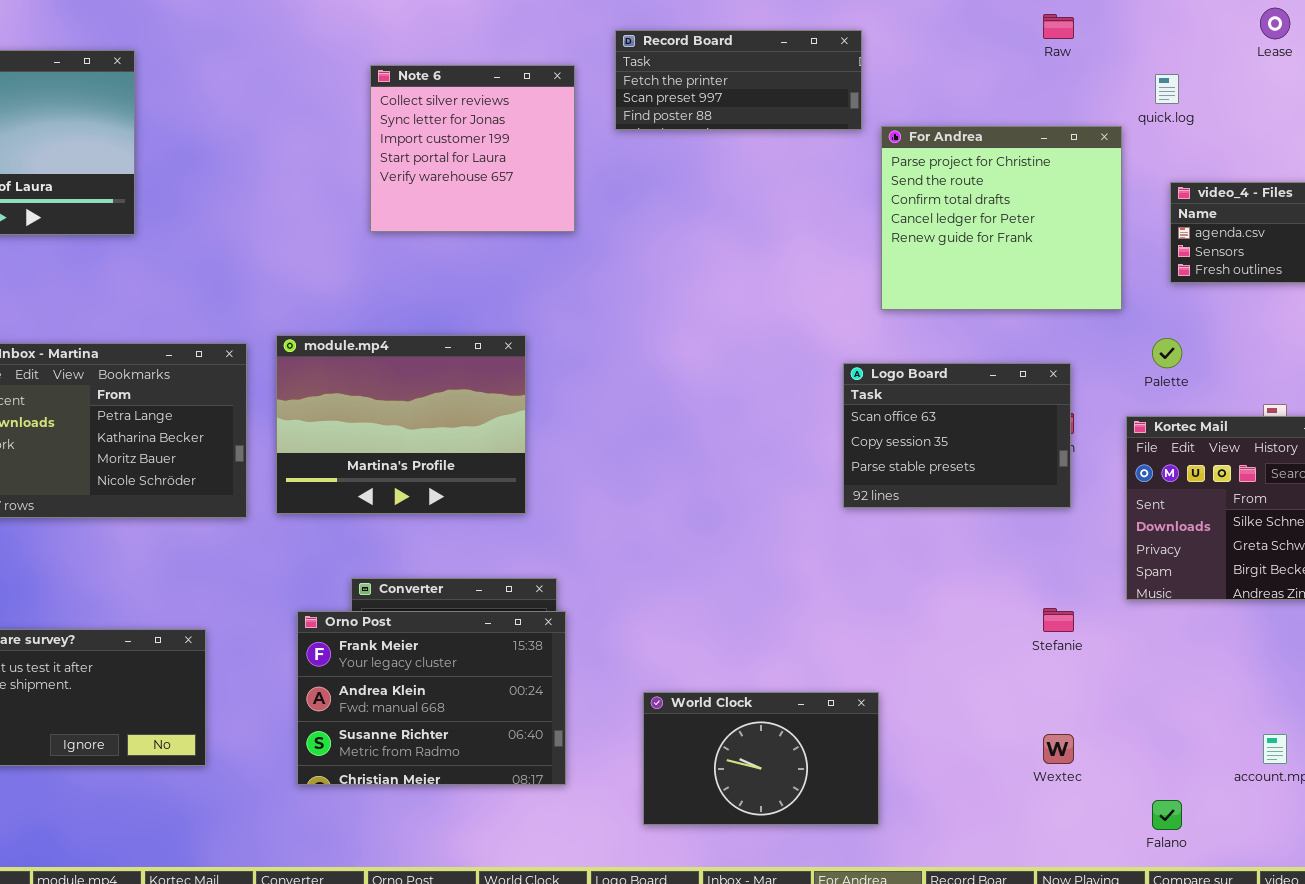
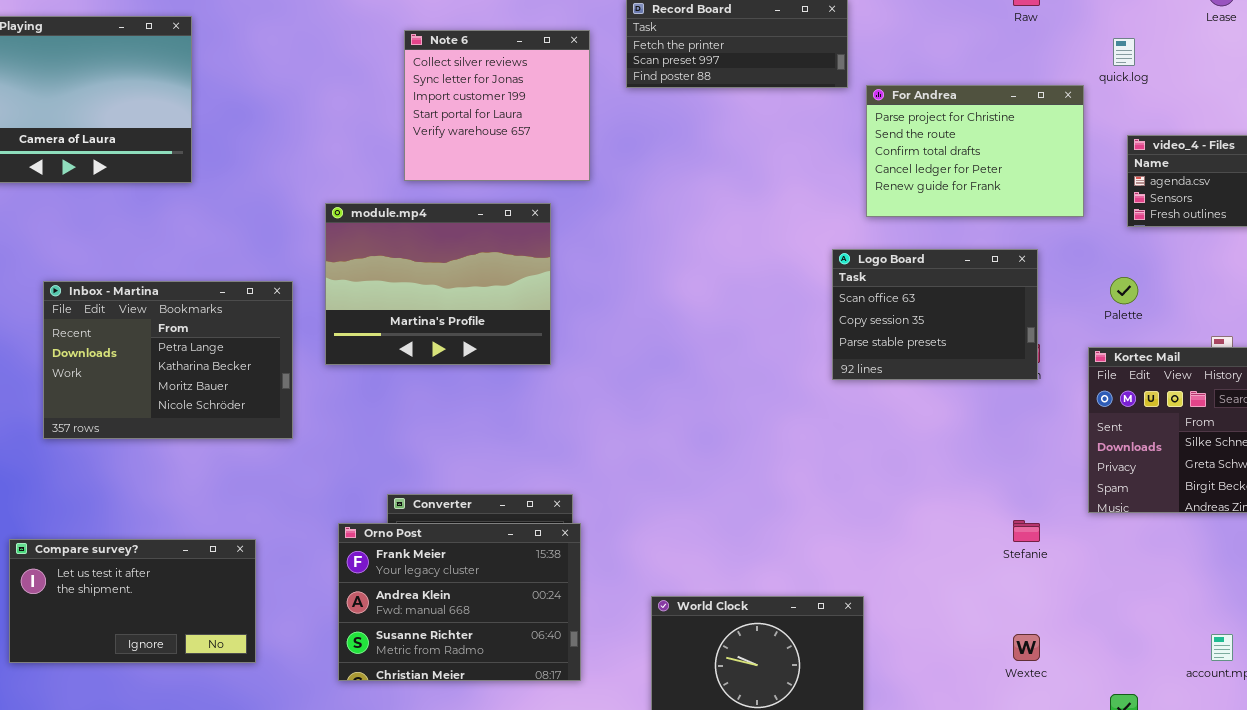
For Andrea: [881,126,1122,310] -> [866,85,1084,217], resized
module.mp4: [276,335,526,514] -> [325,203,551,365], moved
Logo Board: [843,363,1071,508] -> [832,249,1038,380], moved

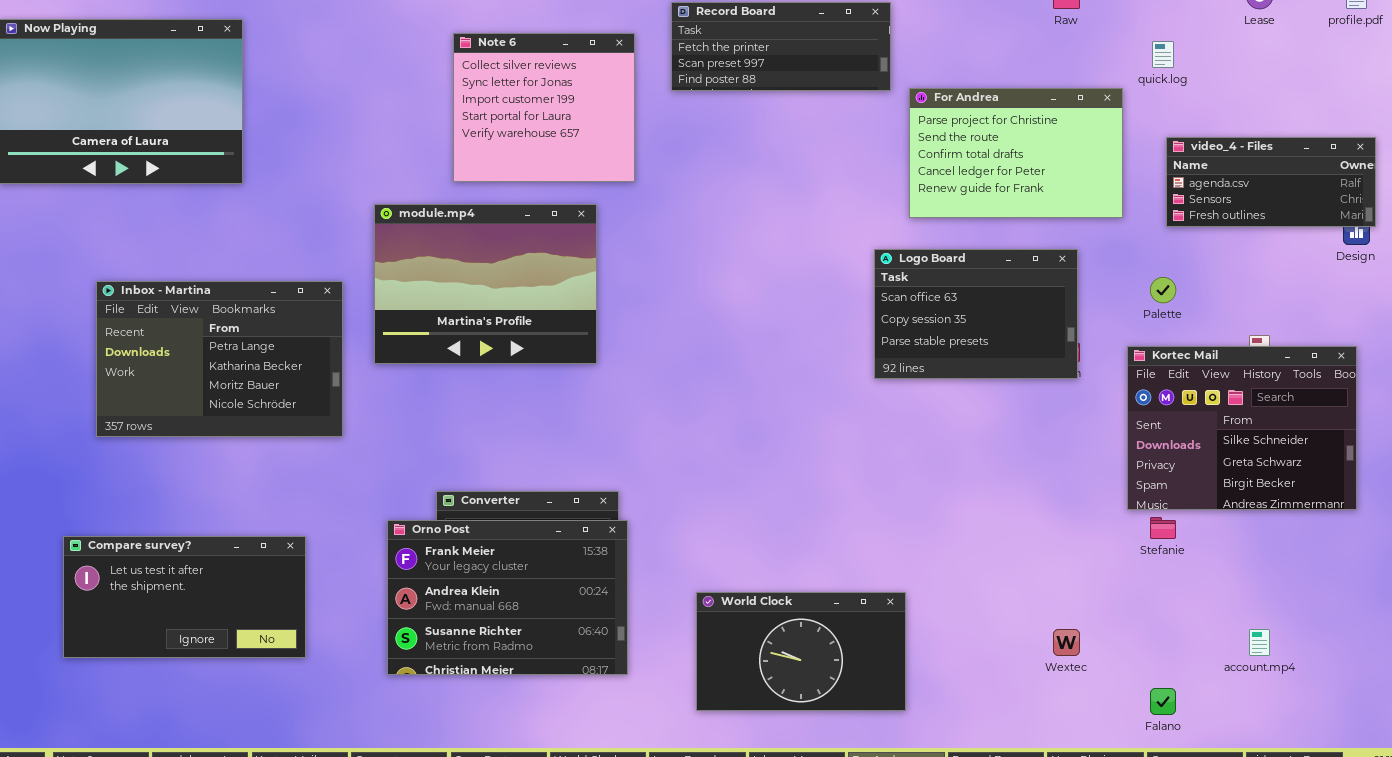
Stefanie: [1013,520,1040,542] -> [1150,517,1176,539], moved

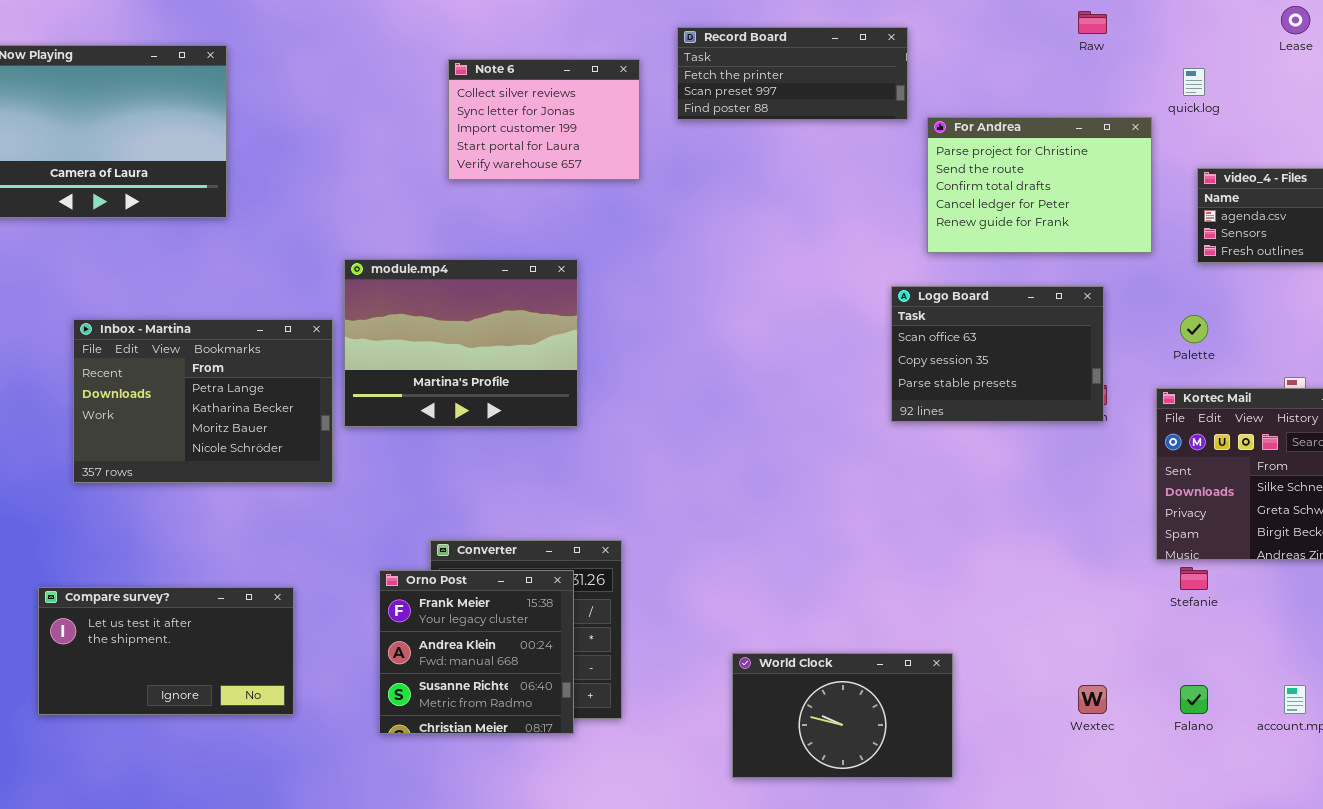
Note 6: [453,33,635,182] -> [448,59,640,180], resized
module.mp4: [374,204,597,364] -> [344,259,578,427], moved
Orno Post: [387,520,628,675] -> [379,570,574,734], resized
World Clock: [696,592,906,711] -> [732,653,953,778], moved
Falano: [1150,688,1176,715] -> [1180,685,1208,714], moved

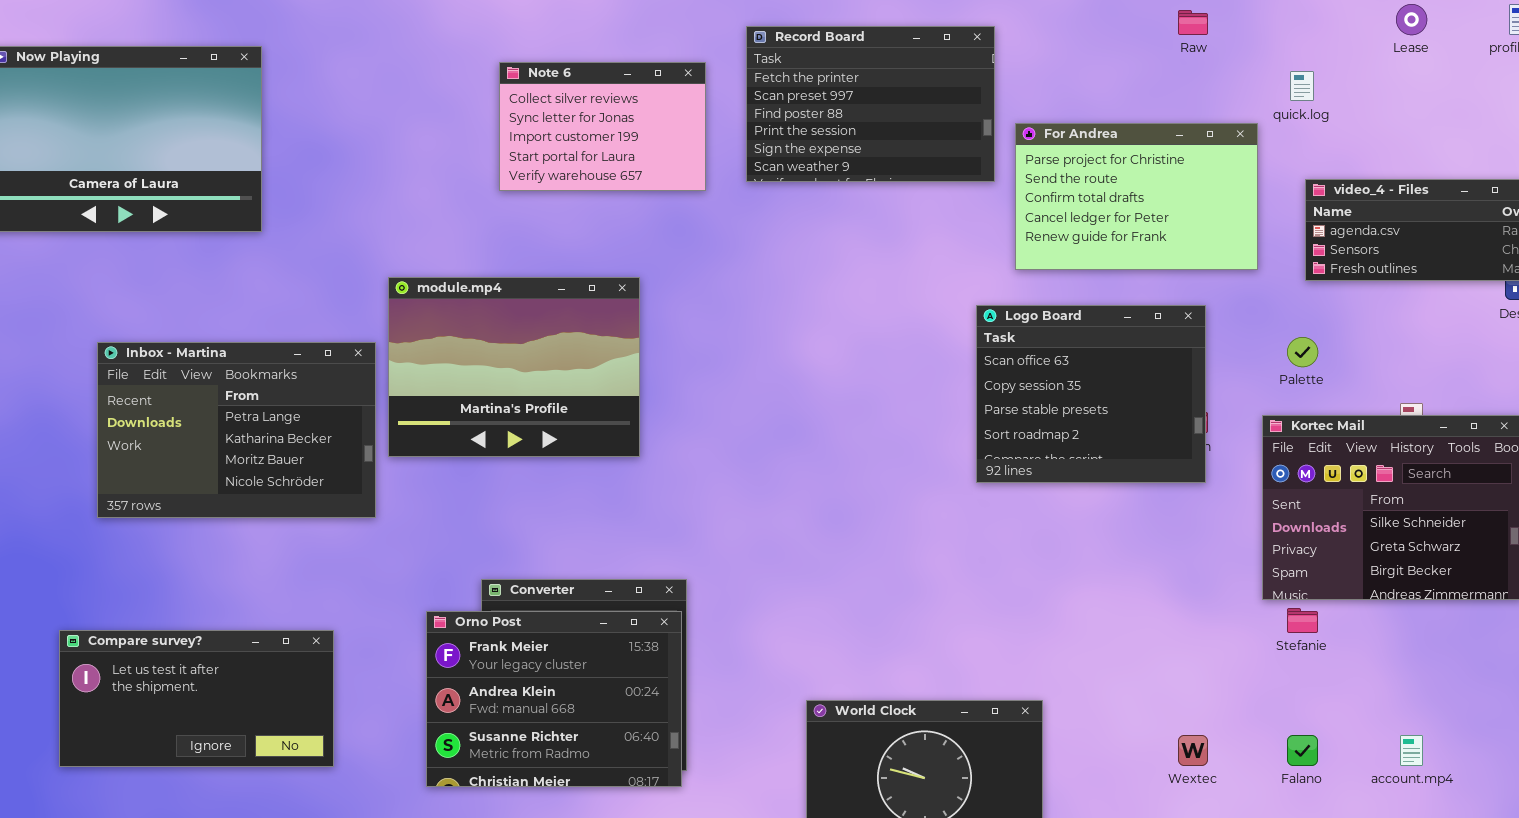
Record Board: [677,27,908,120] -> [746,26,995,182], resized
Logo Board: [891,286,1104,422] -> [976,305,1206,483], resized
Orno Post: [379,570,574,734] -> [426,611,682,787], resized

